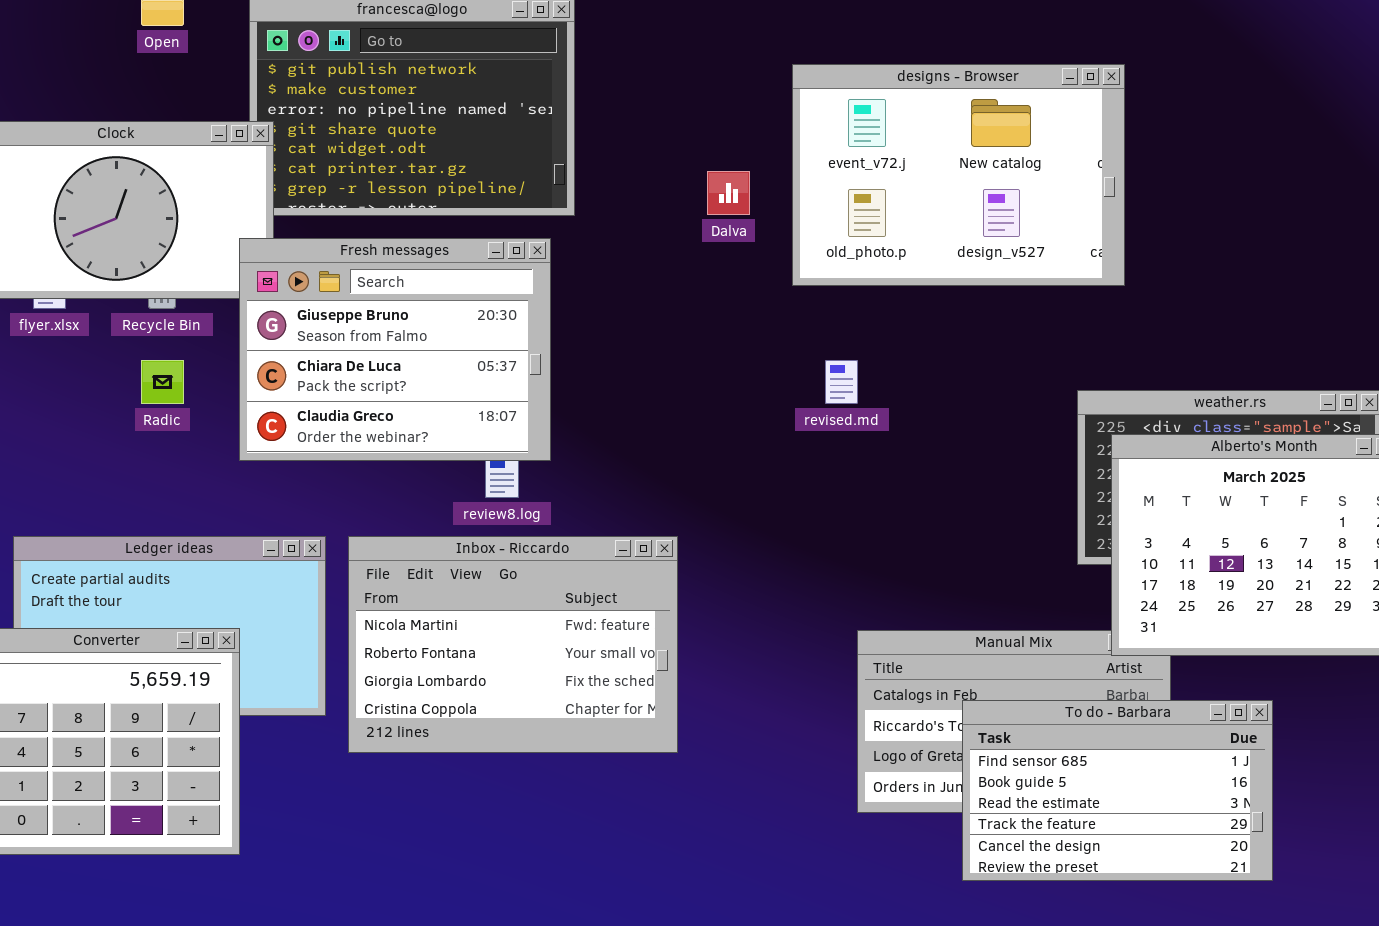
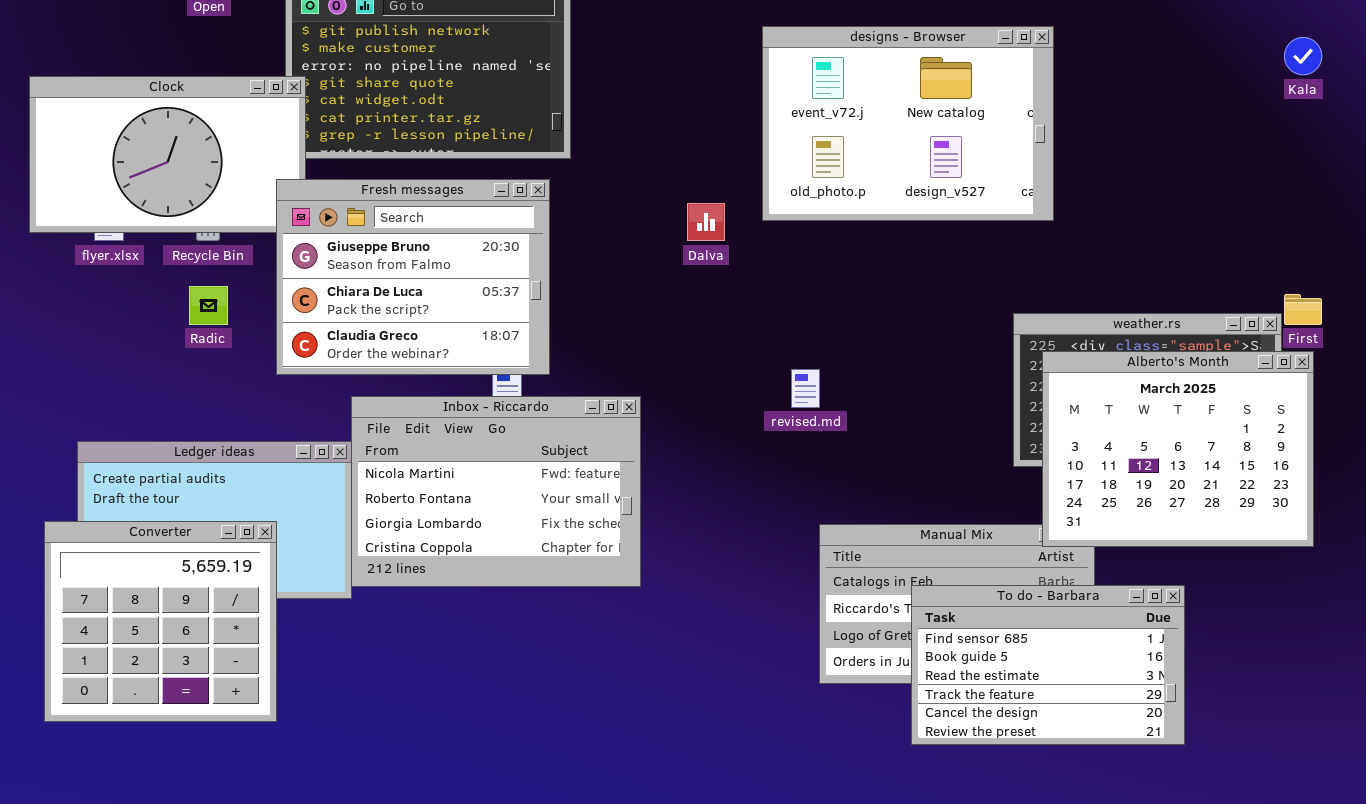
Dalva: [707,171,750,215] -> [687,203,725,241], moved
revised.md: [825,360,858,404] -> [791,369,820,408], moved
Inbox - Riccardo: [348,536,678,753] -> [351,396,641,587], moved

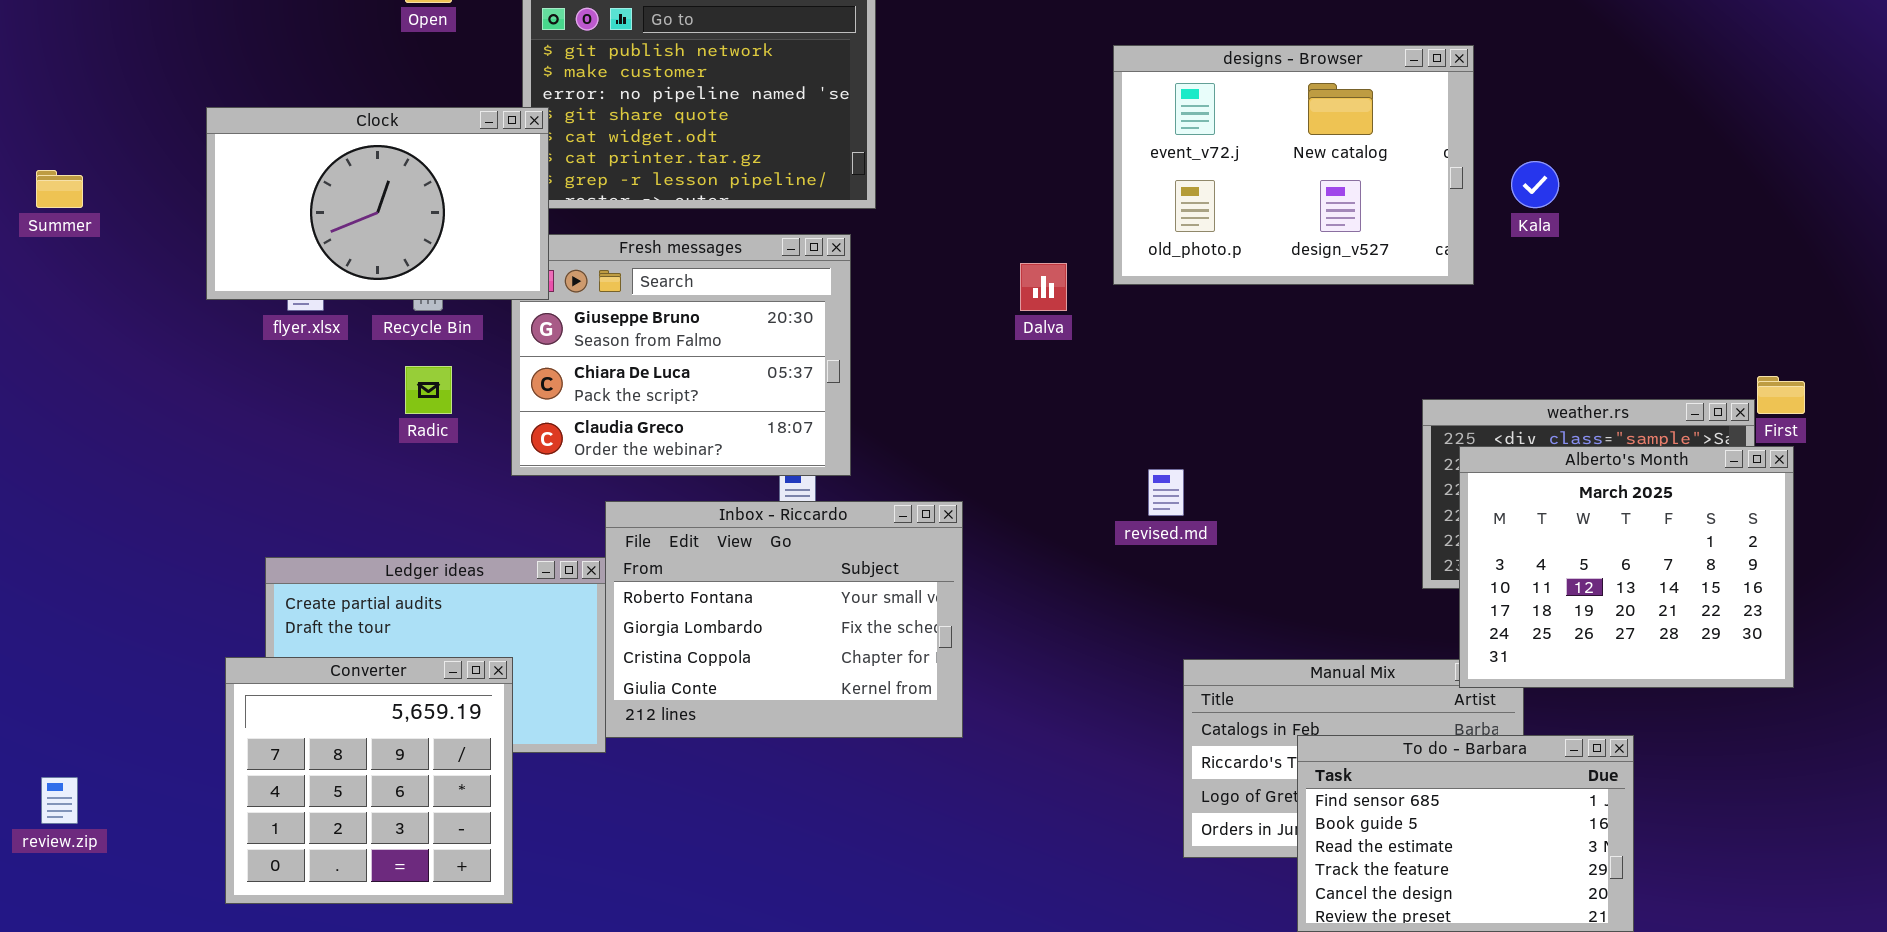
Kala: [1284,37,1322,75] -> [1511,161,1559,208], moved
Clock: [29,76,306,233] -> [206,107,549,300], raised
Inbox - Riccardo: [351,396,641,587] -> [605,501,963,738], scrolled down 1 row

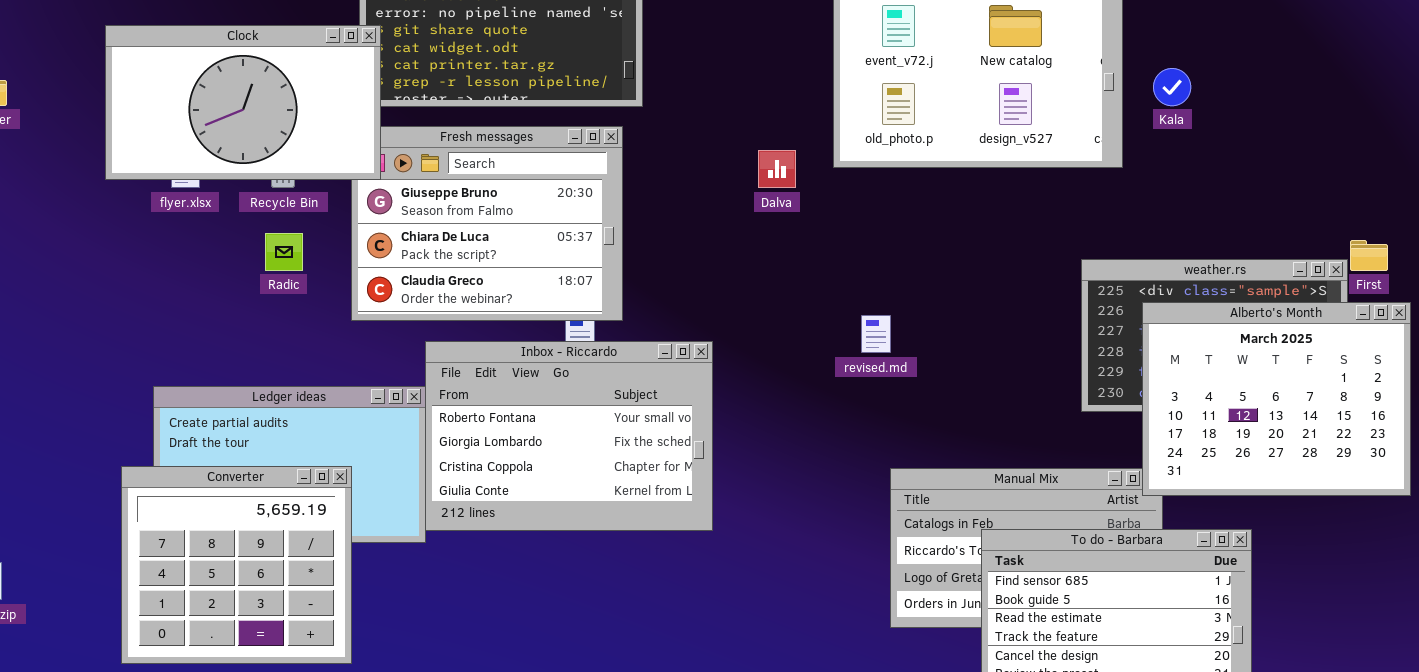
Alberto's Month: [1459,446,1794,688] -> [1142,302,1411,496], moved

